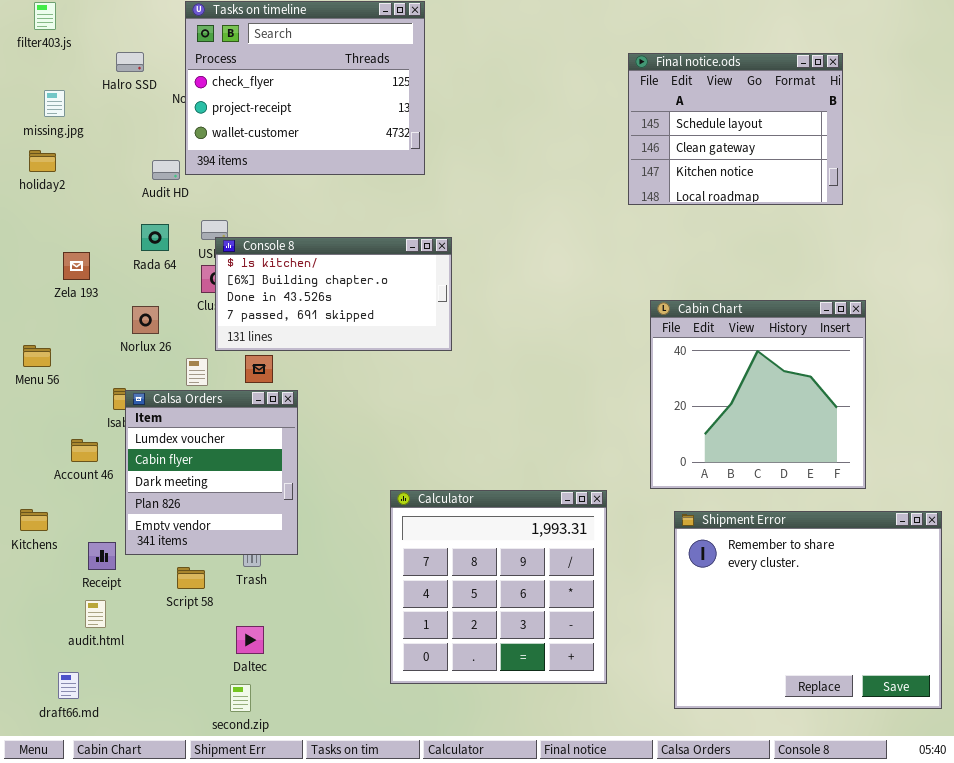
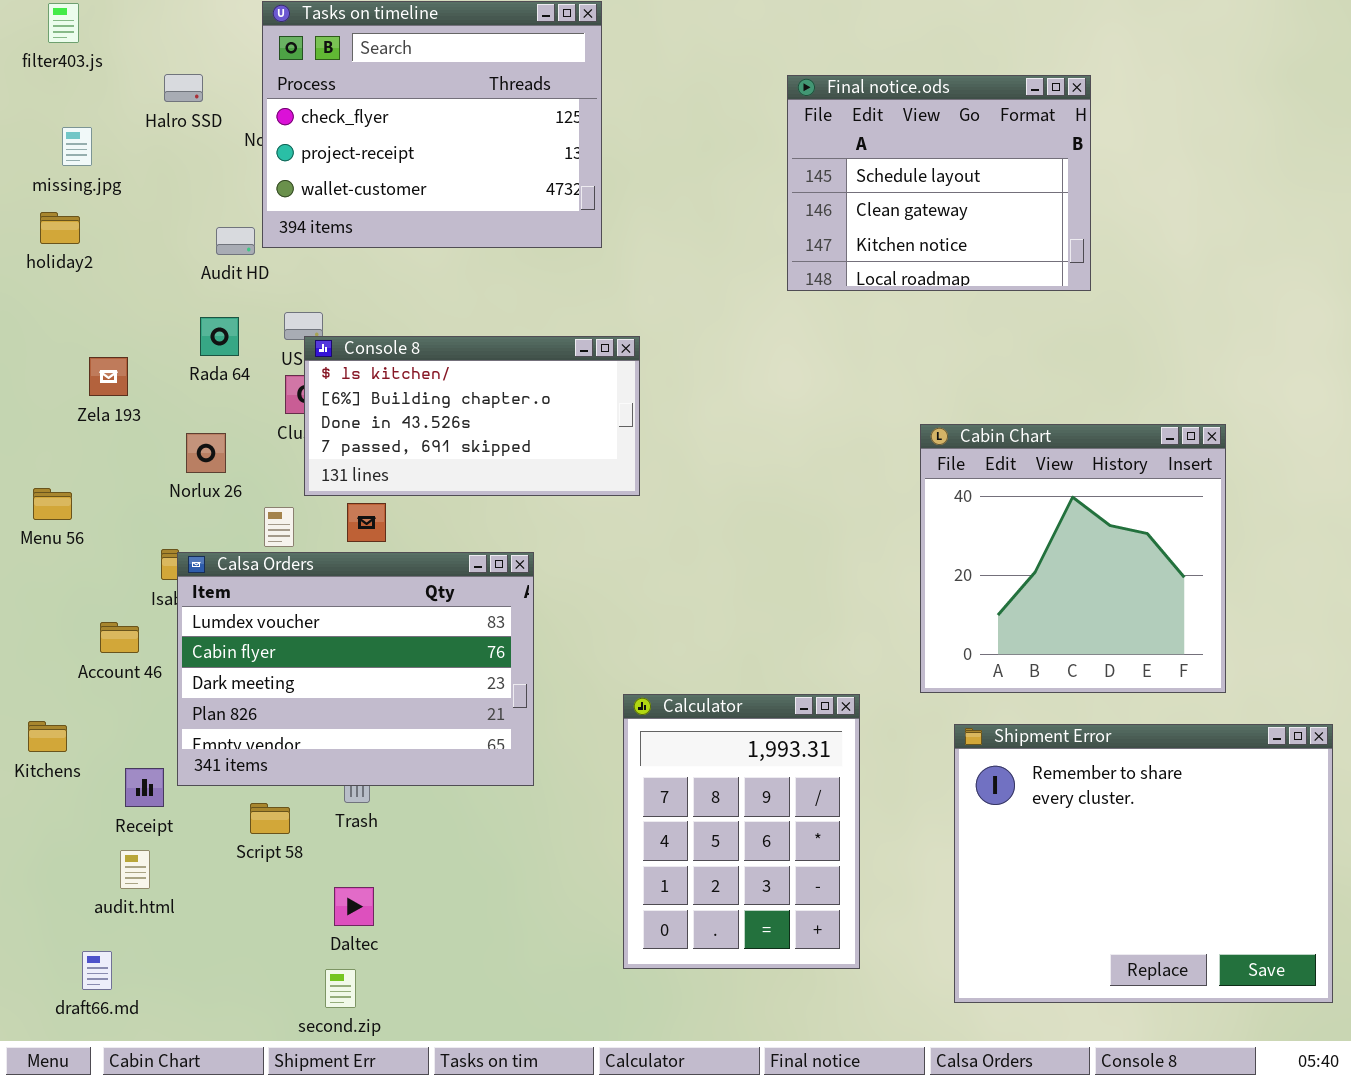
Final notice.ods: [628,53,843,205] -> [787,75,1091,291], moved
Calsa Orders: [125,390,298,555] -> [177,552,534,786], resized
Calculator: [390,490,607,684] -> [623,694,860,969], resized

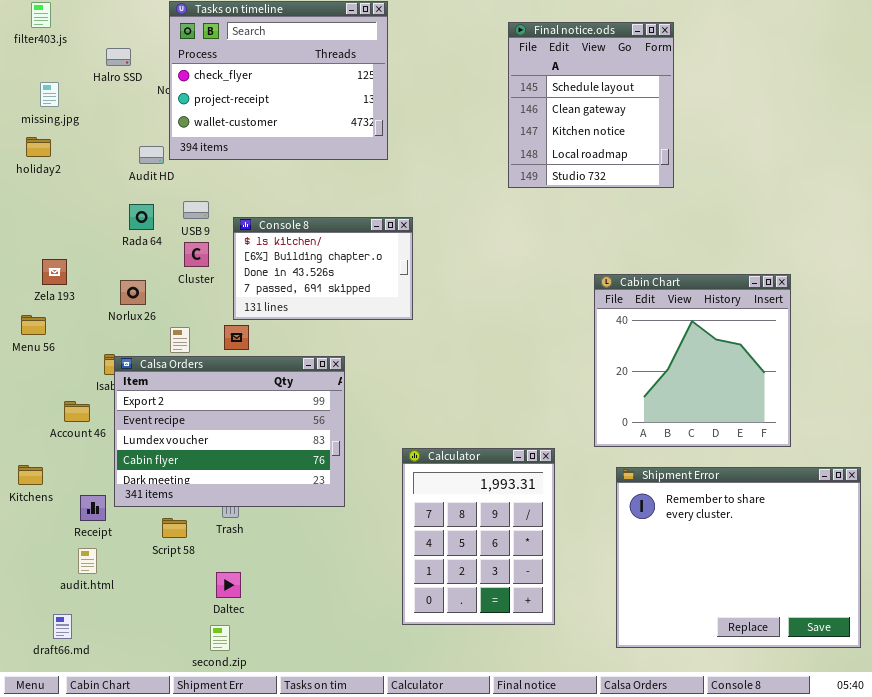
Final notice.ods: [787,75,1091,291] -> [508,22,674,188], resized
Console 8: [304,336,640,496] -> [233,217,413,320], resized
Zela 193: [89,357,128,396] -> [42,259,67,285], moved
Calsa Orders: [177,552,534,786] -> [114,356,345,507], scrolled up 2 rows

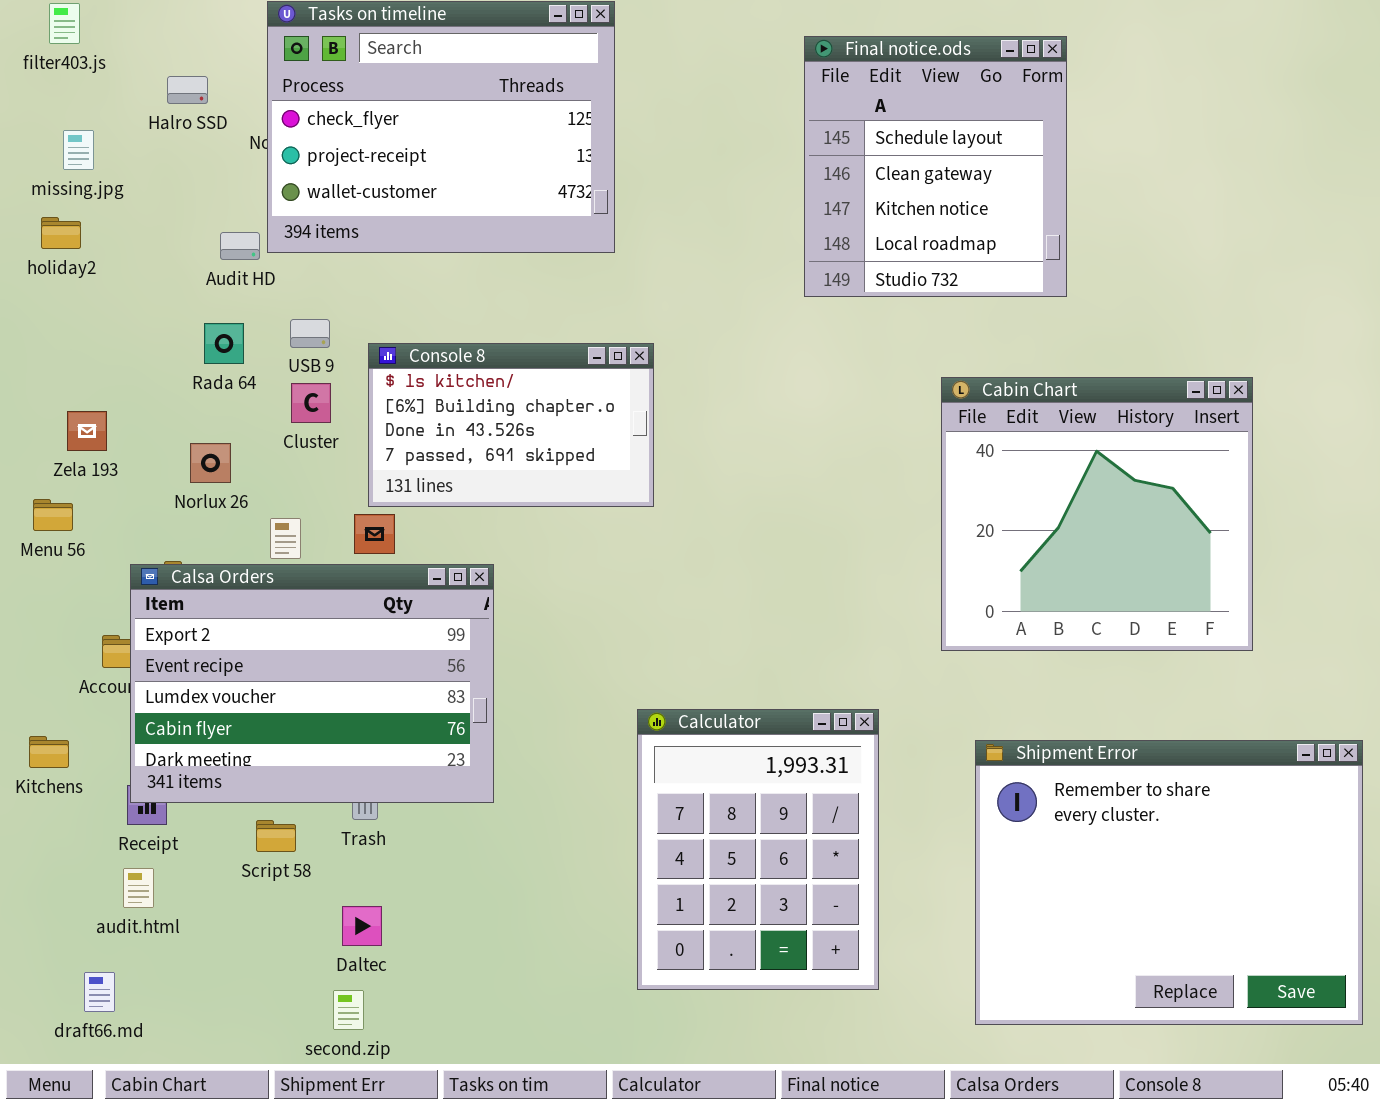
Cabin Chart: [594,274,791,447] -> [941,377,1253,651], moved
Calsa Orders: [114,356,345,507] -> [130,564,494,803], moved

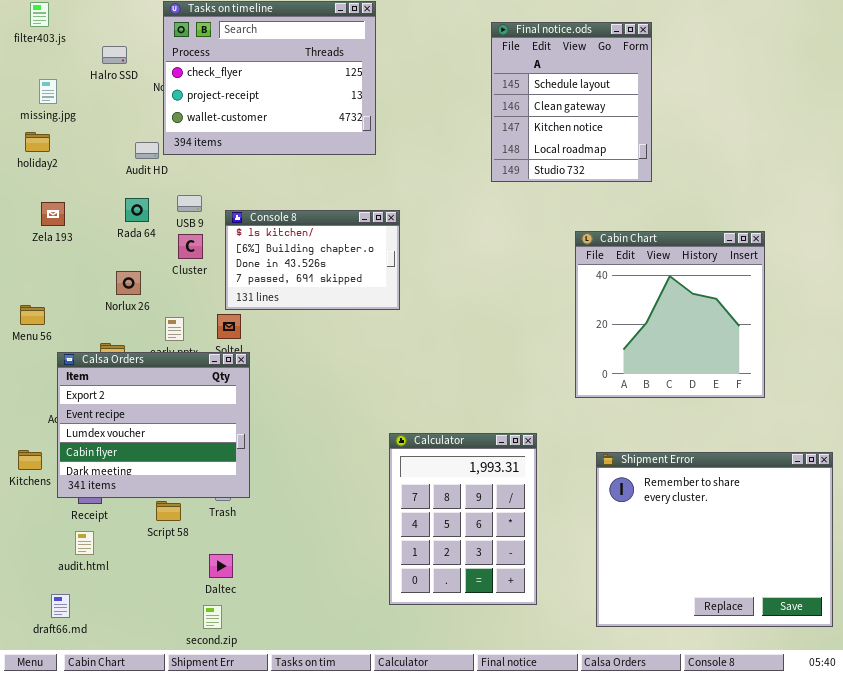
Zela 193: [67,411,107,451] -> [41,202,65,226], moved
Calsa Orders: [130,564,494,803] -> [57,352,250,498], moved, resized

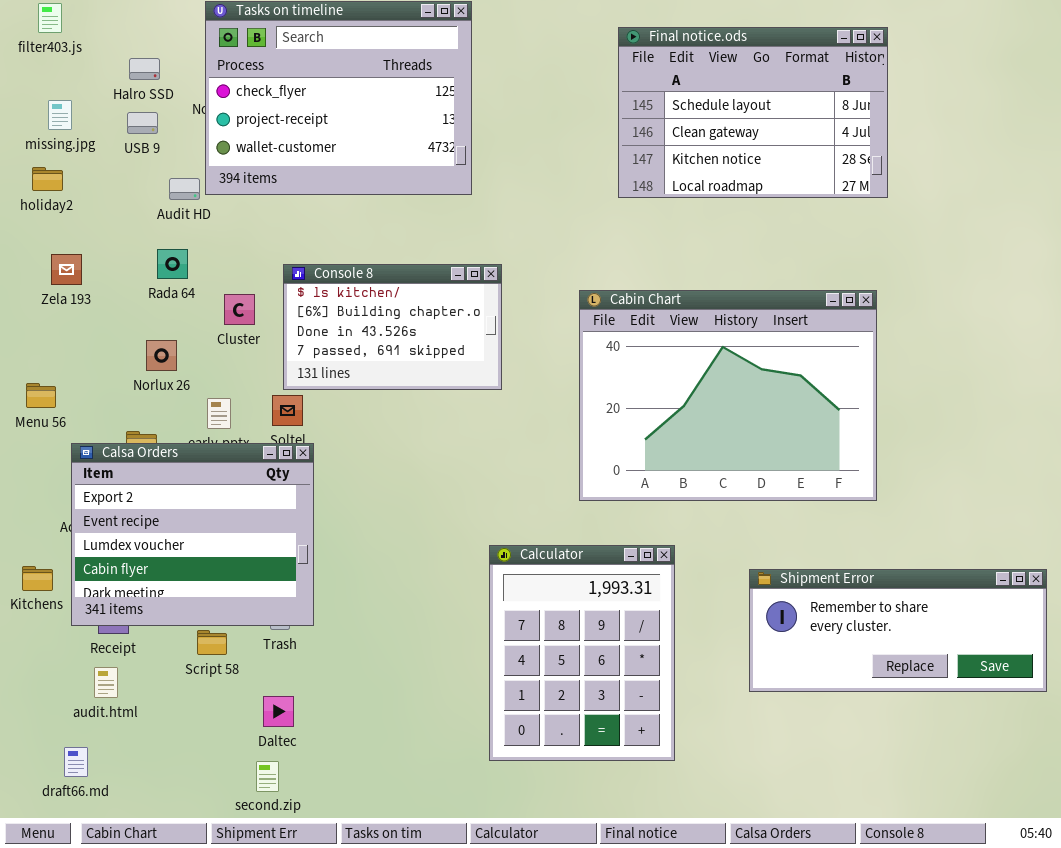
Final notice.ods: [491,22,652,182] -> [618,27,888,198], resized
USB 9: [177,195,202,212] -> [127,112,158,134], moved
Cabin Chart: [575,231,765,398] -> [579,290,877,501], moved, resized
Shipment Error: [596,452,833,627] -> [749,569,1047,692], resized

